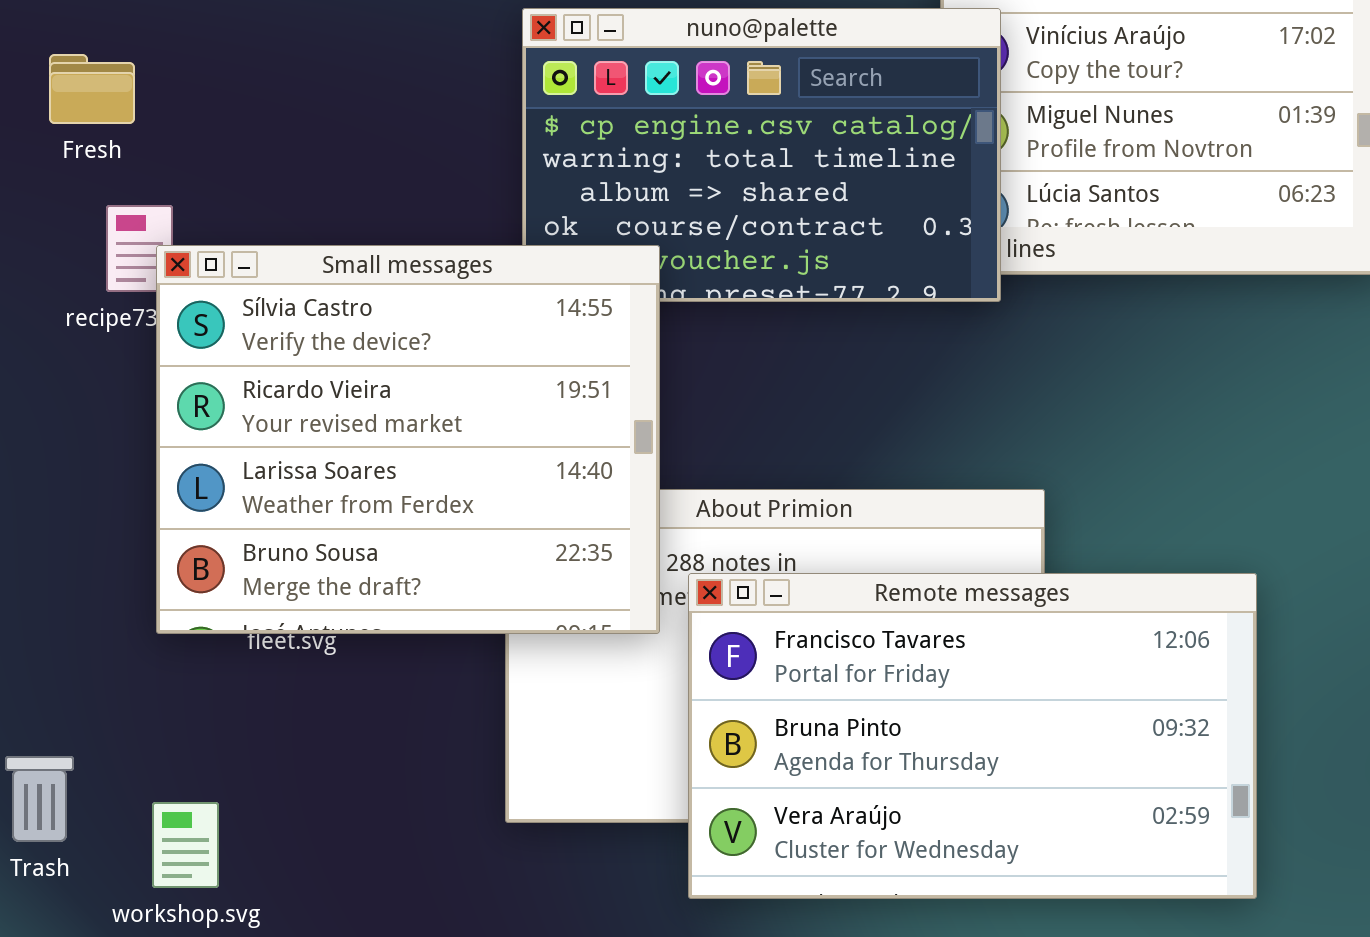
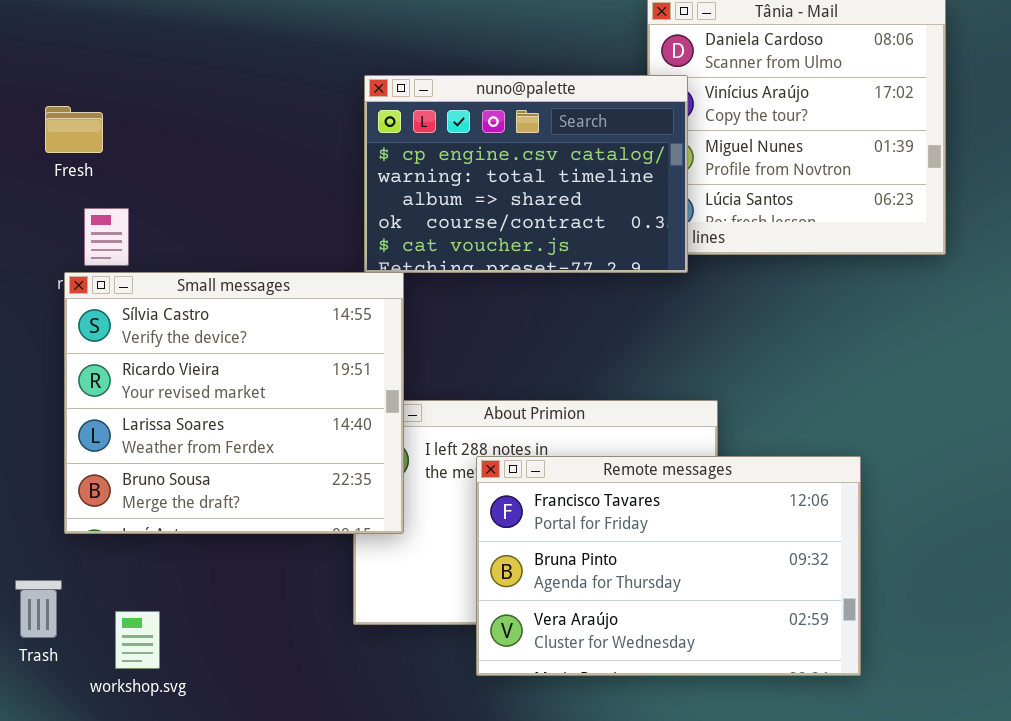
Small messages: [156,245,660,634] -> [64,272,404,534], moved

